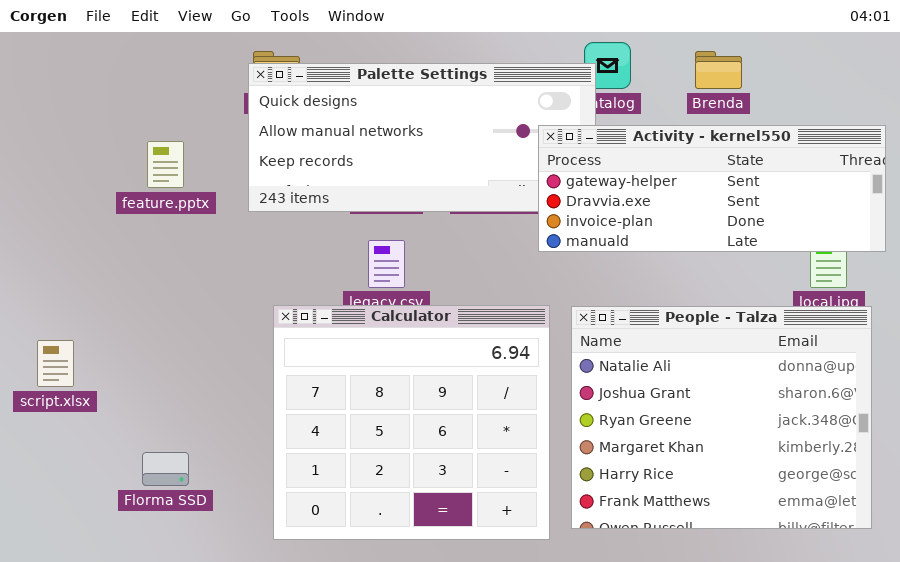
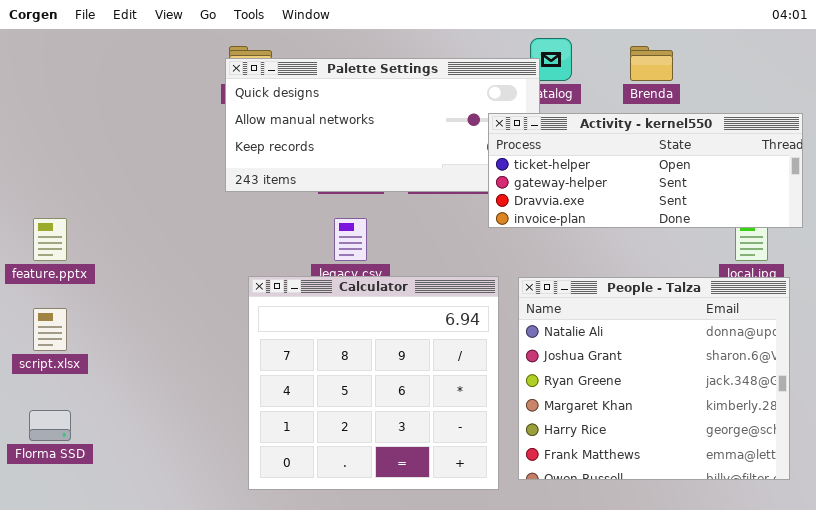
Activity - kernel550: [538,125,886,252] -> [488,113,803,228], scrolled up 1 row
feature.pptx: [147,141,184,188] -> [33,218,67,261], moved
Florma SSD: [142,452,189,486] -> [29,410,71,441], moved

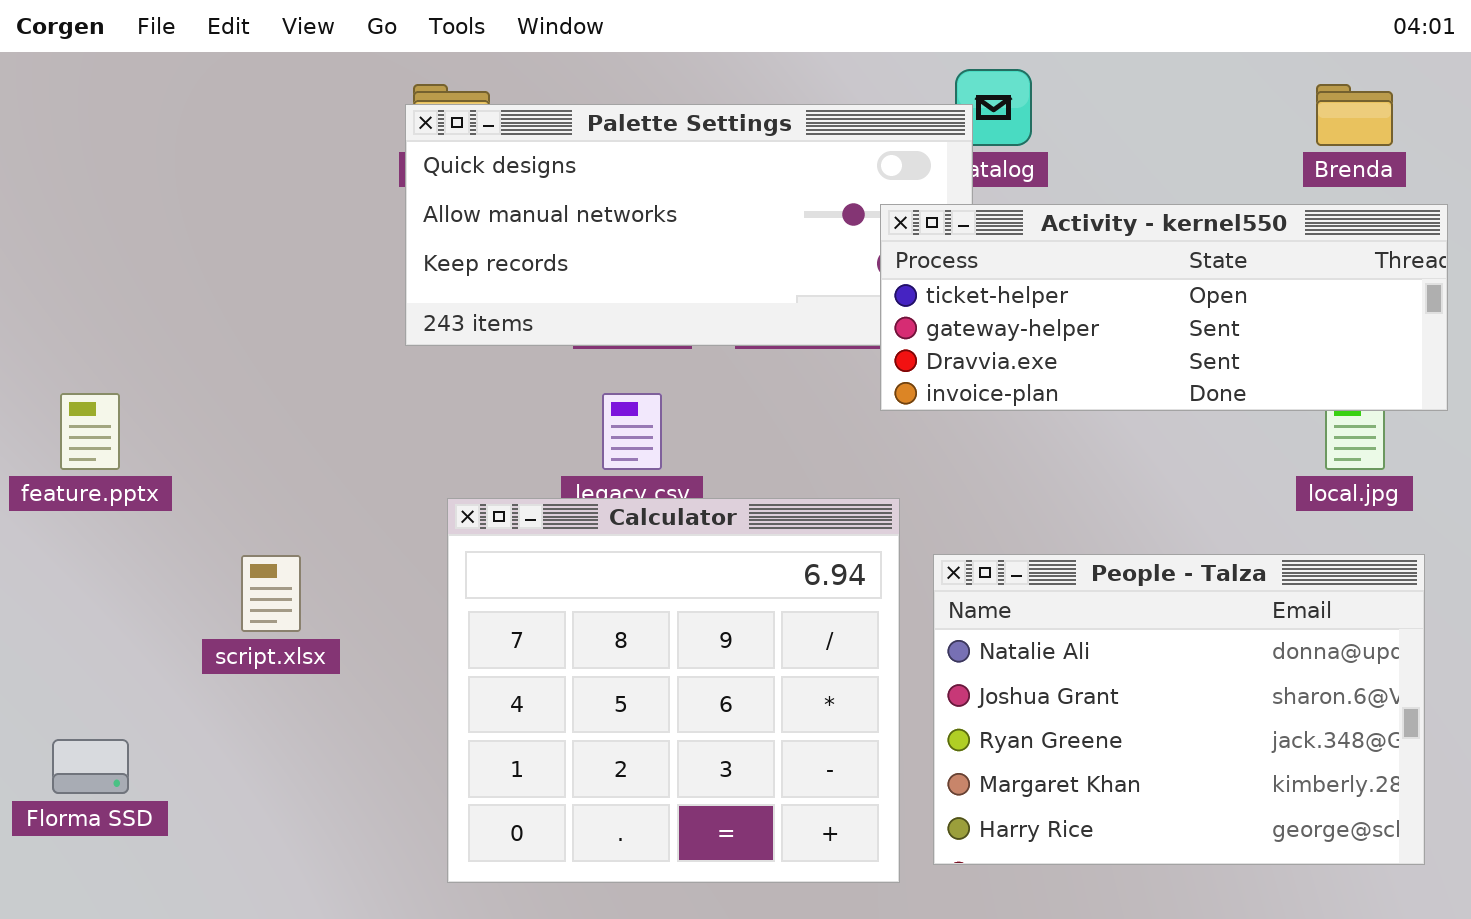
Brenda: [630,46,673,81] -> [1316,84,1393,146], moved
People - Talza: [518,277,790,480] -> [933,554,1425,865], resized
script.xlsx: [33,308,67,351] -> [241,555,301,632], moved

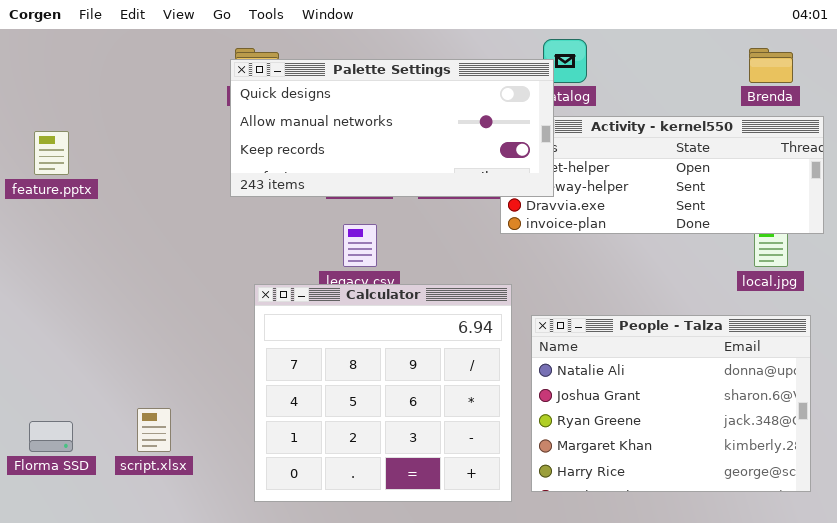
Palette Settings: [405,104,973,346] -> [230,59,554,197], raised
feature.pptx: [60,393,120,470] -> [34,131,69,175], moved
script.xlsx: [241,555,301,632] -> [137,408,171,452], moved

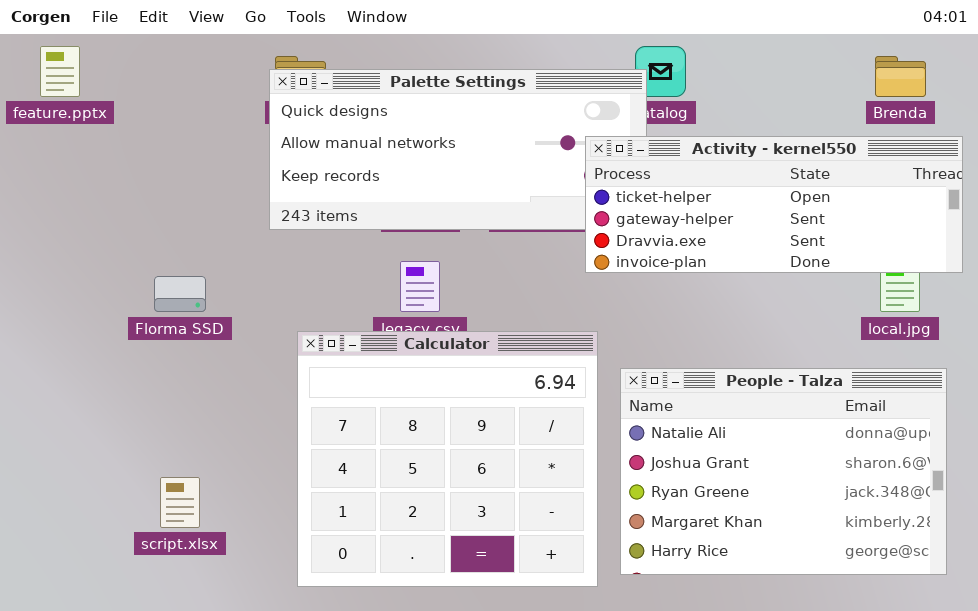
Activity - kernel550: [500,116,824,234] -> [585,136,963,273], raised
feature.pptx: [34,131,69,175] -> [40,46,80,97], moved
Florma SSD: [29,421,73,452] -> [154,276,206,312], moved

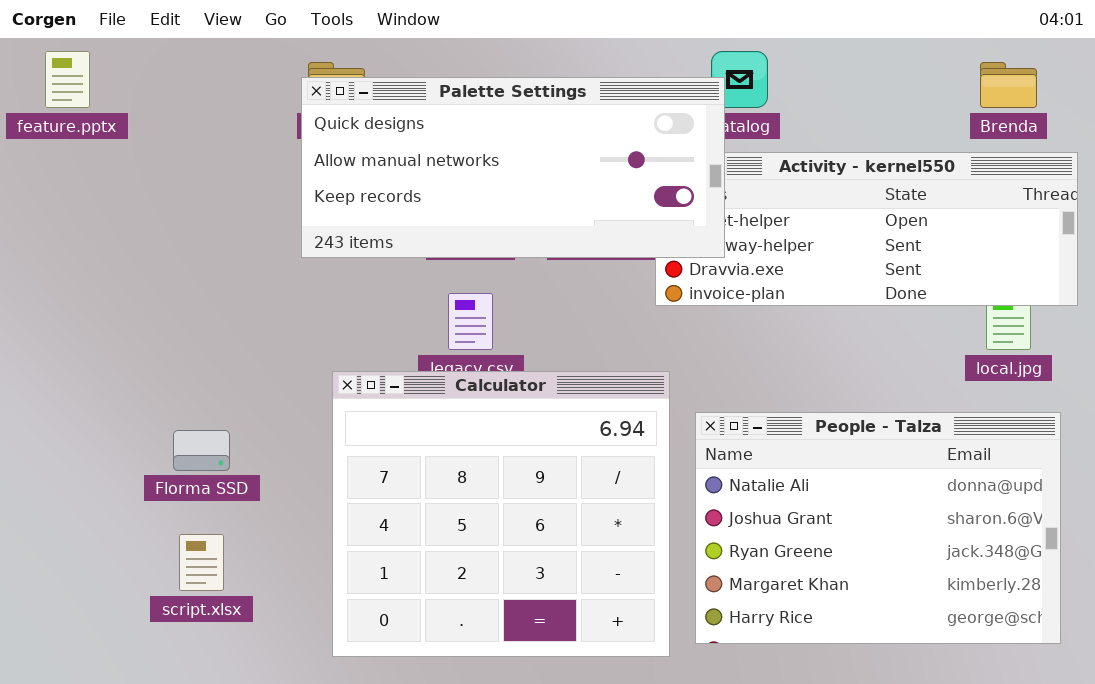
Palette Settings: [269,69,647,230] -> [301,77,725,258], raised
Florma SSD: [154,276,206,312] -> [173,430,230,471], moved

